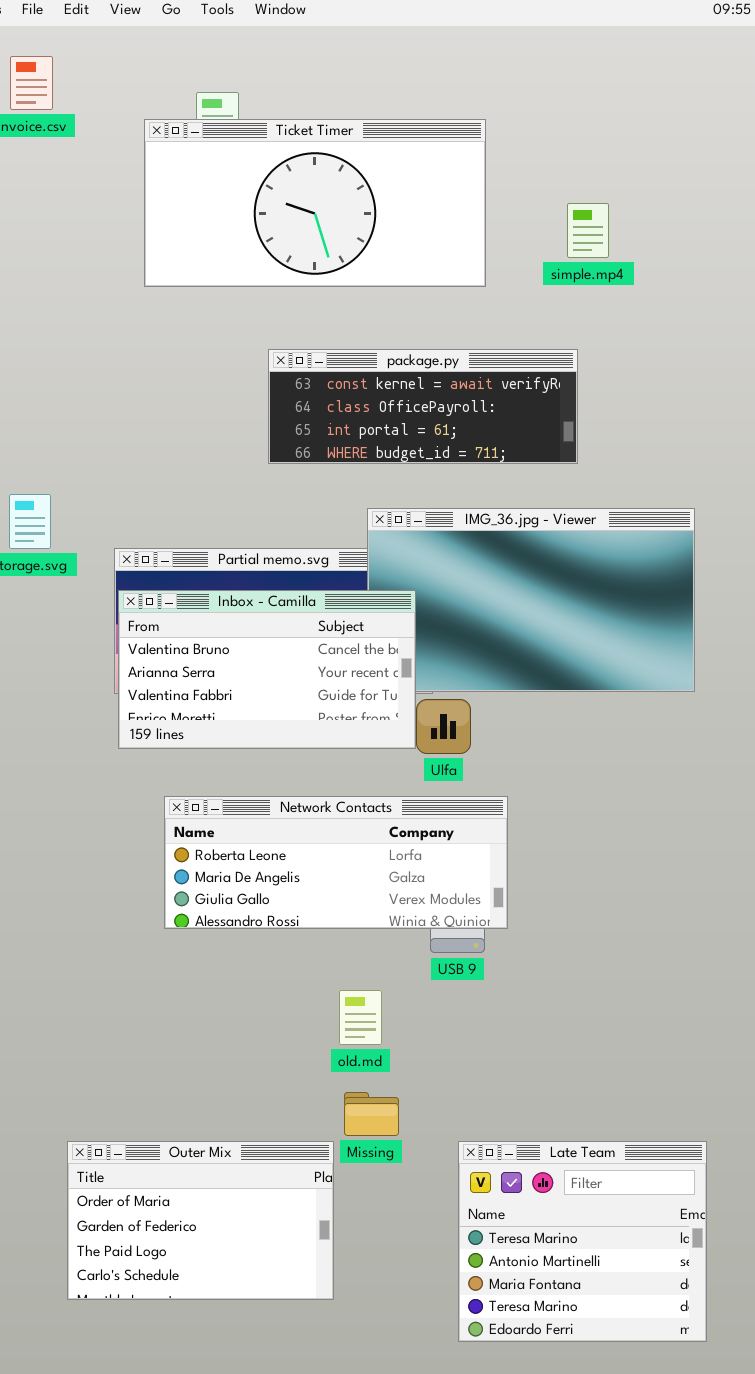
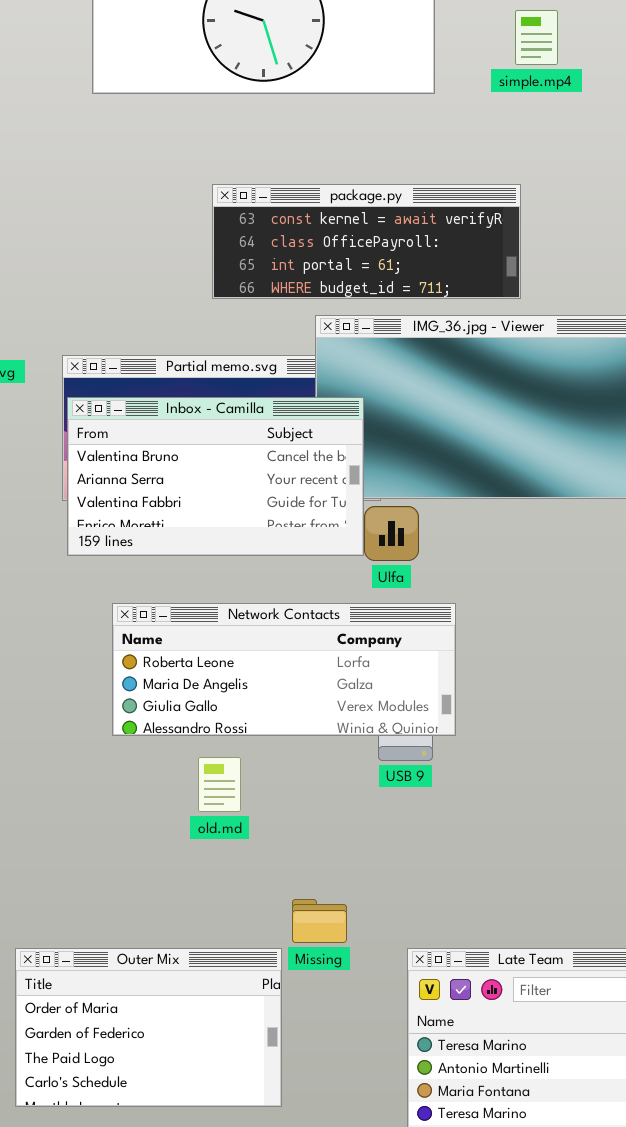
package.py: [268,349,578,464] -> [212,184,521,299], moved
old.md: [339,990,382,1045] -> [198,757,241,812], moved

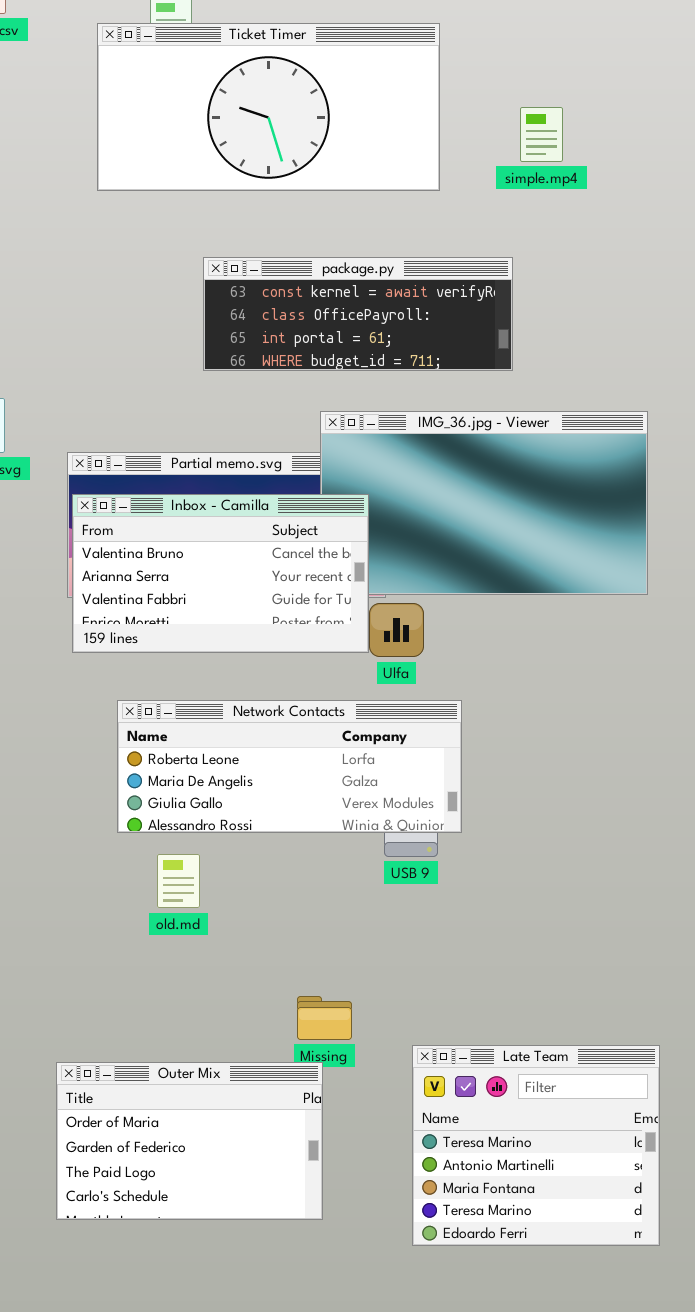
package.py: [212,184,521,299] -> [203,257,513,371], moved
old.md: [198,757,241,812] -> [157,854,200,908], moved
Outer Mix: [15,948,282,1107] -> [56,1062,323,1220], moved

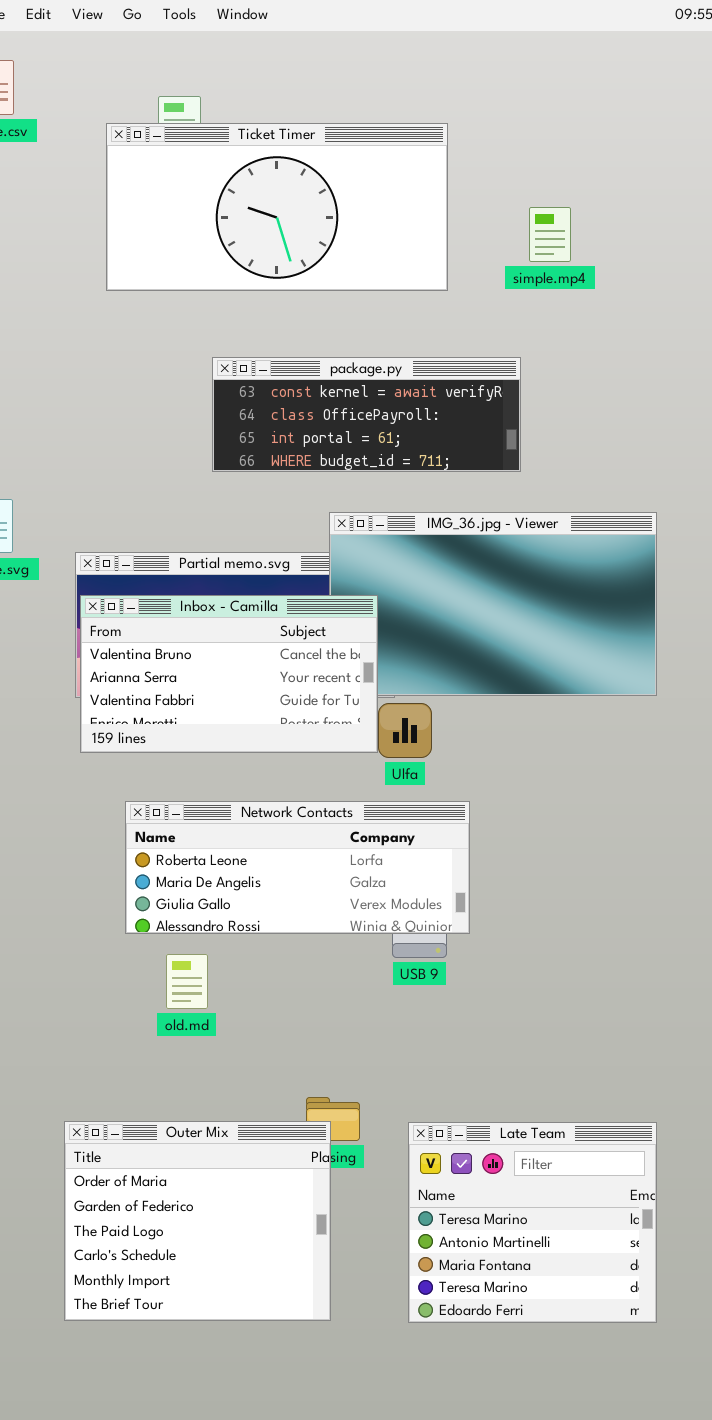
Late Team: [412,1045,660,1246] -> [408,1122,657,1323], moved
Outer Mix: [56,1062,323,1220] -> [64,1121,331,1321], resized

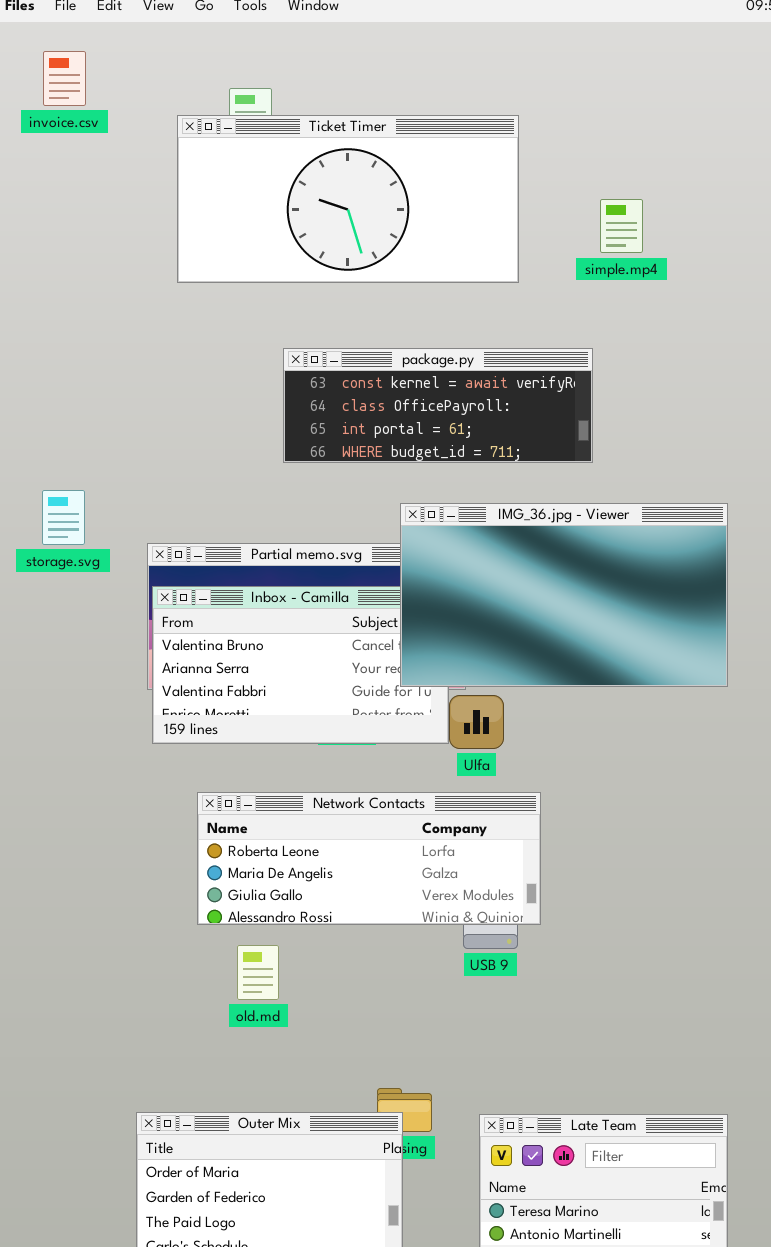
IMG_36.jpg - Viewer: [329,512,657,696] -> [400,503,728,687], raised

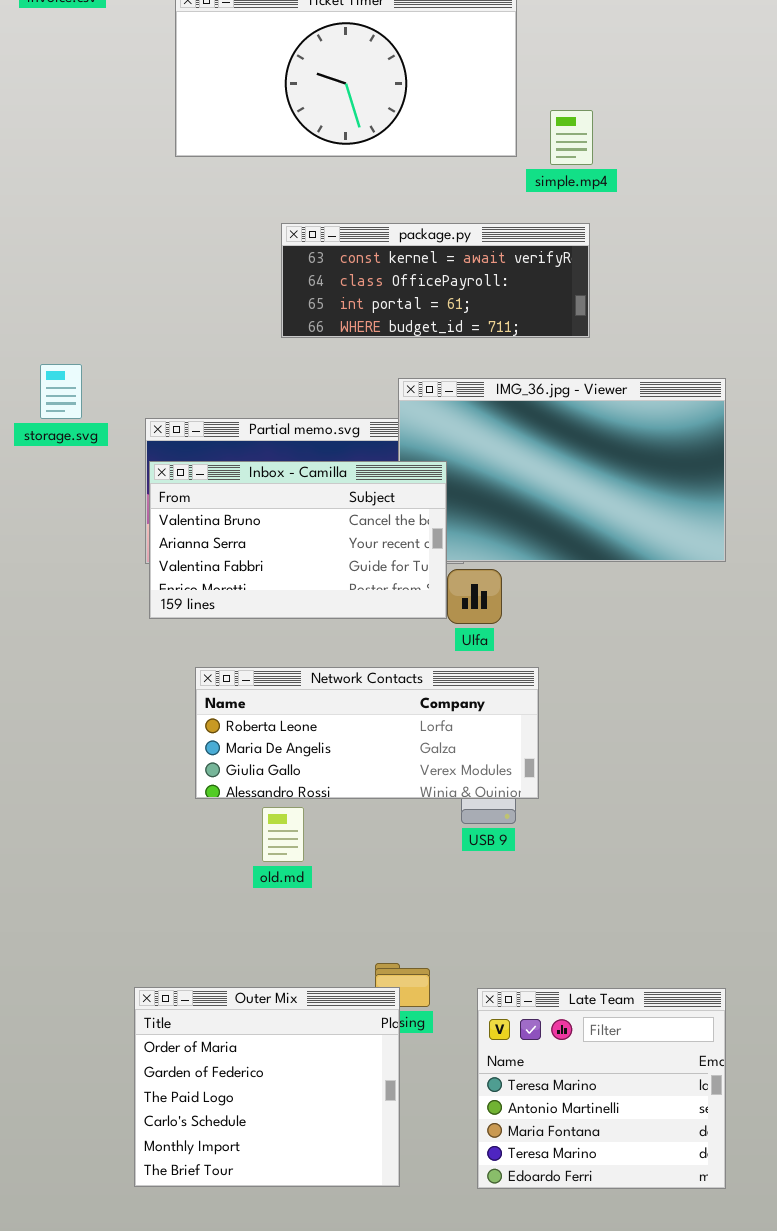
simple.mp4: [600,199,643,253] -> [550,110,593,165], moved
Inbox - Camilla: [152,586,449,744] -> [149,461,447,619], raised
old.md: [237,945,279,1000] -> [262,807,304,862], moved

